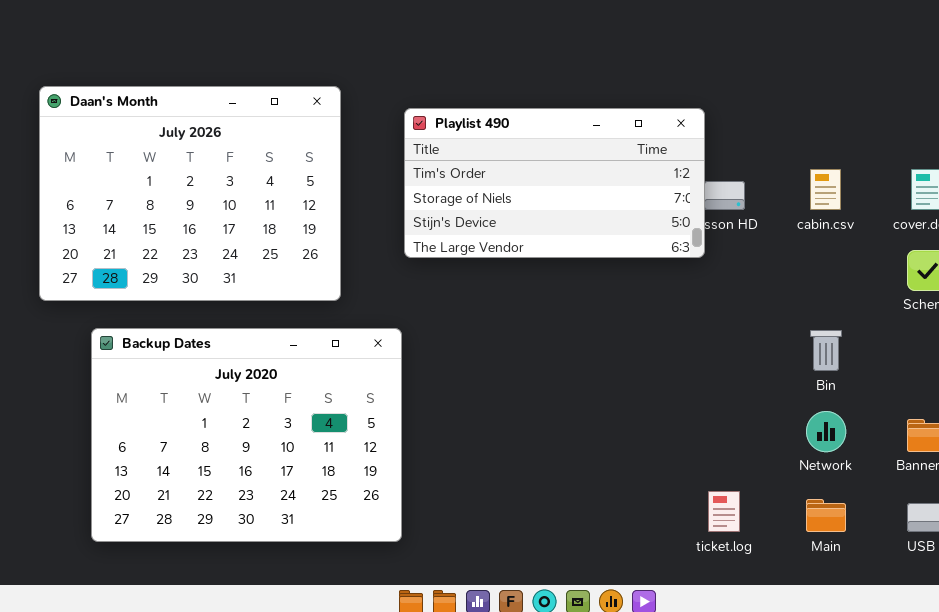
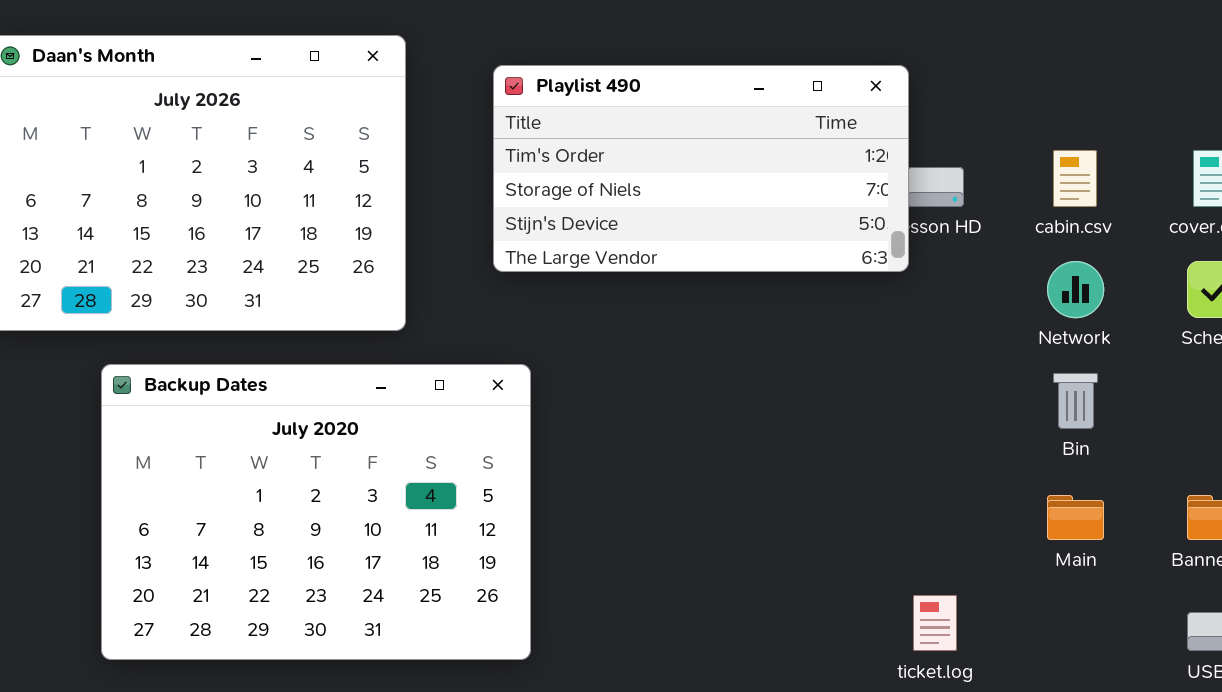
Backup Dates: [91,328,402,542] -> [101,364,531,660], moved
Network: [806,411,846,452] -> [1047,261,1104,318], moved
Main: [806,499,846,532] -> [1047,495,1104,540], moved

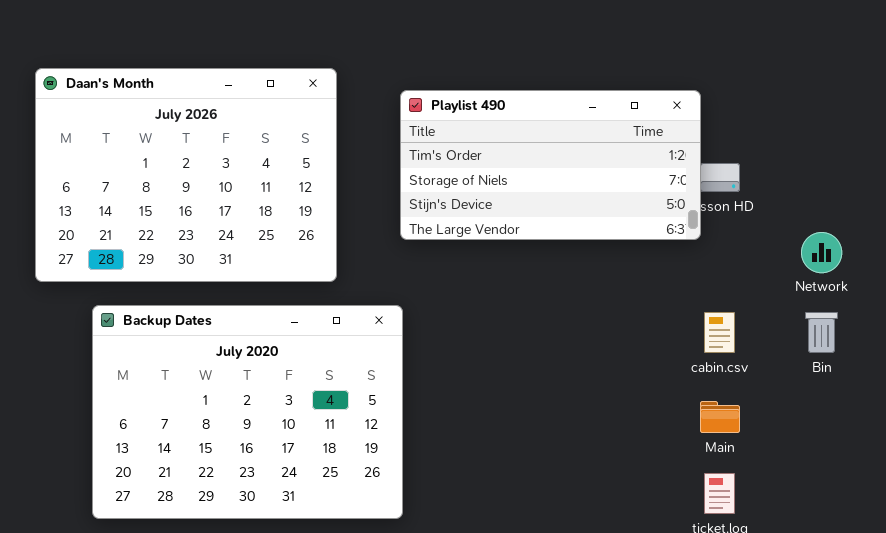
cabin.csv: [1053,150,1097,207] -> [704,312,735,353], moved
Backup Dates: [101,364,531,660] -> [92,305,403,519], moved
Main: [1047,495,1104,540] -> [700,401,740,433], moved

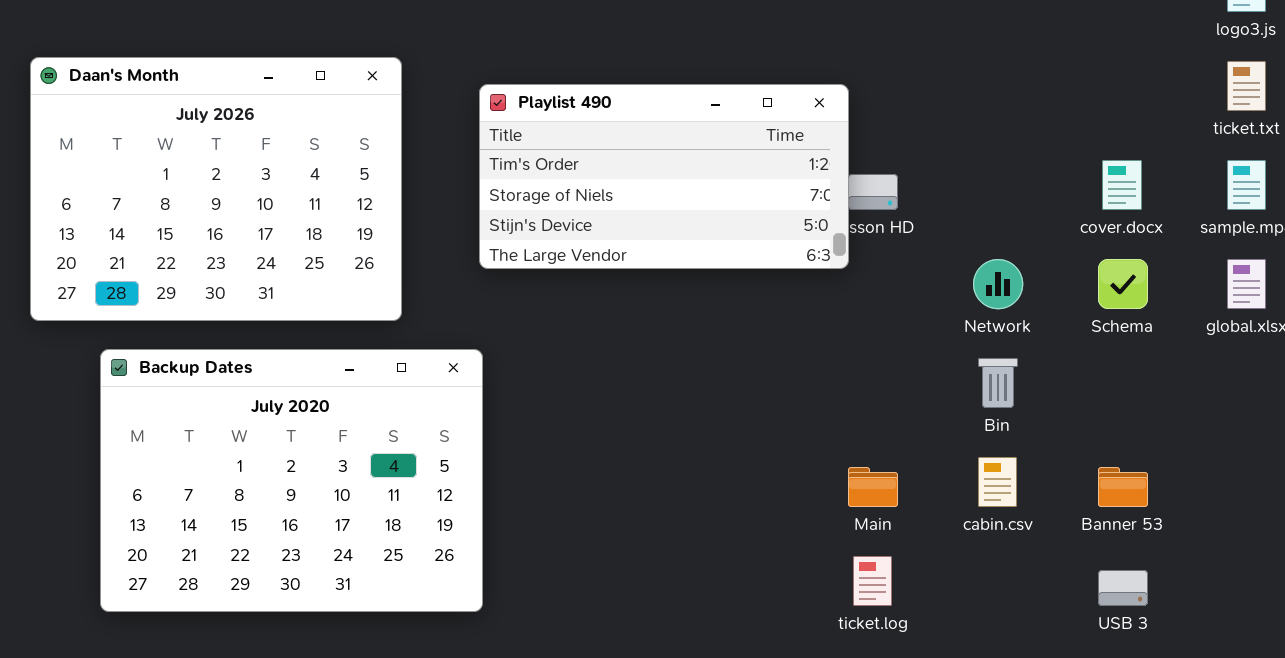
cabin.csv: [704,312,735,353] -> [978,457,1017,507], moved

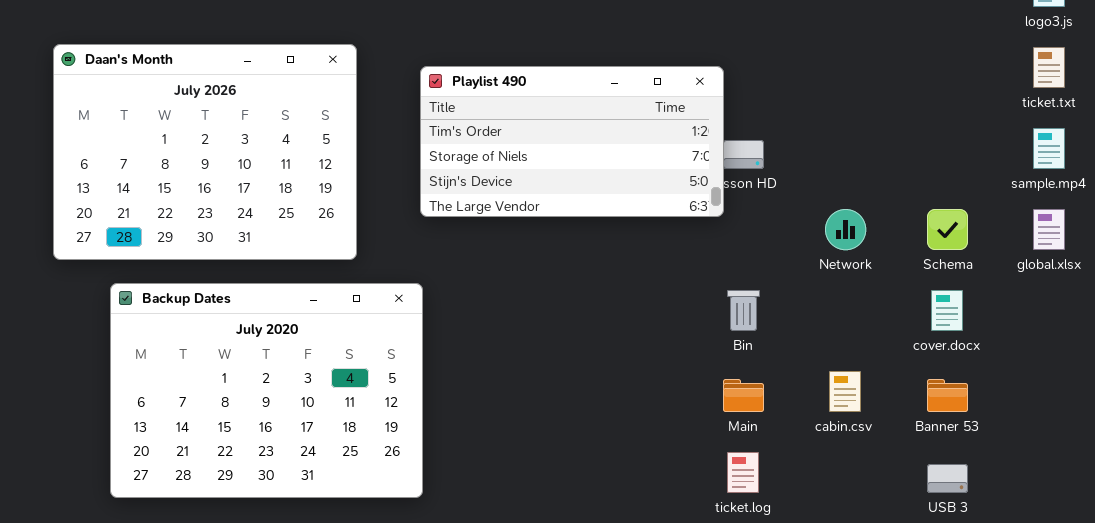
cover.docx: [1102,160,1142,210] -> [931,290,963,331], moved
Bin: [978,358,1018,408] -> [727,290,760,331], moved

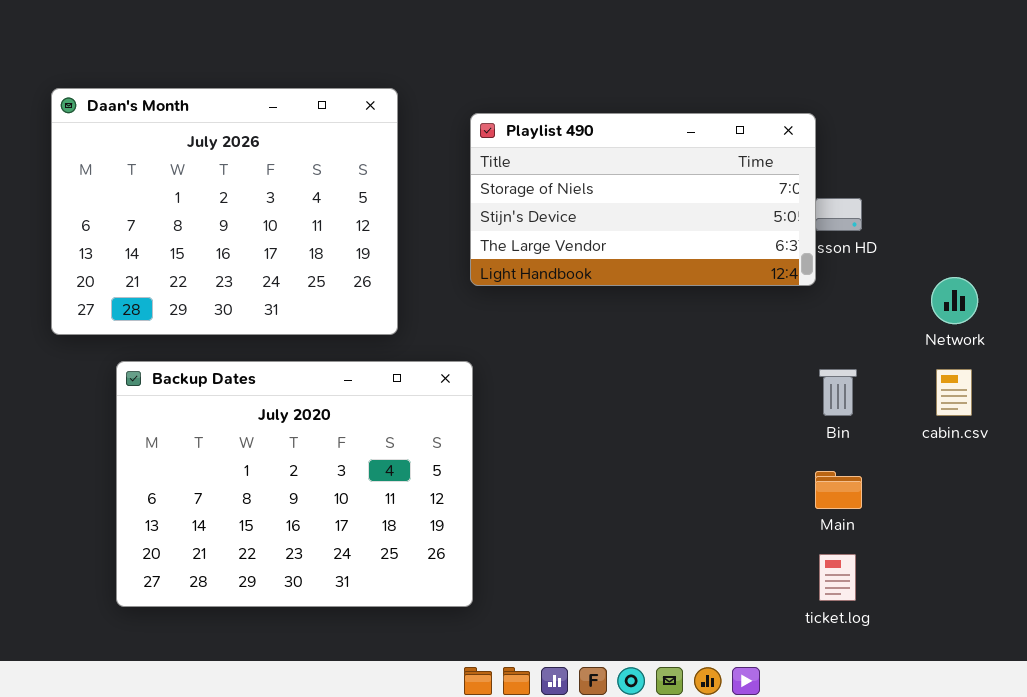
Playlist 490: [420,66,724,217] -> [470,113,816,286], scrolled down 1 row
cabin.csv: [829,371,861,412] -> [936,369,972,416], moved

